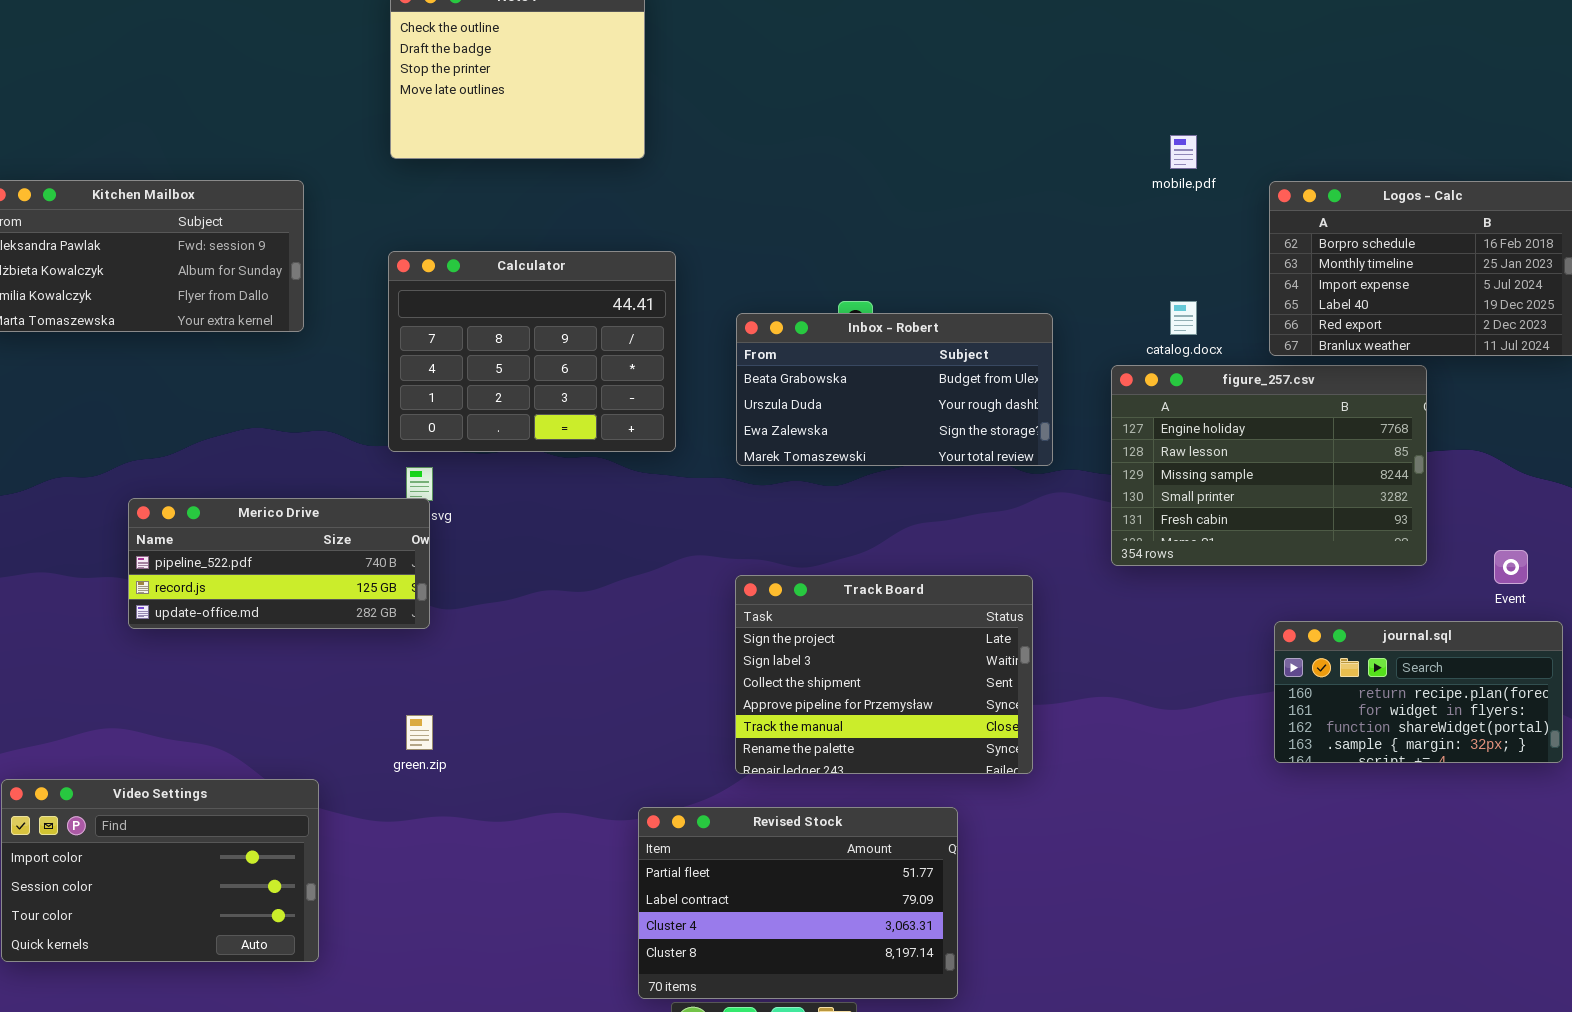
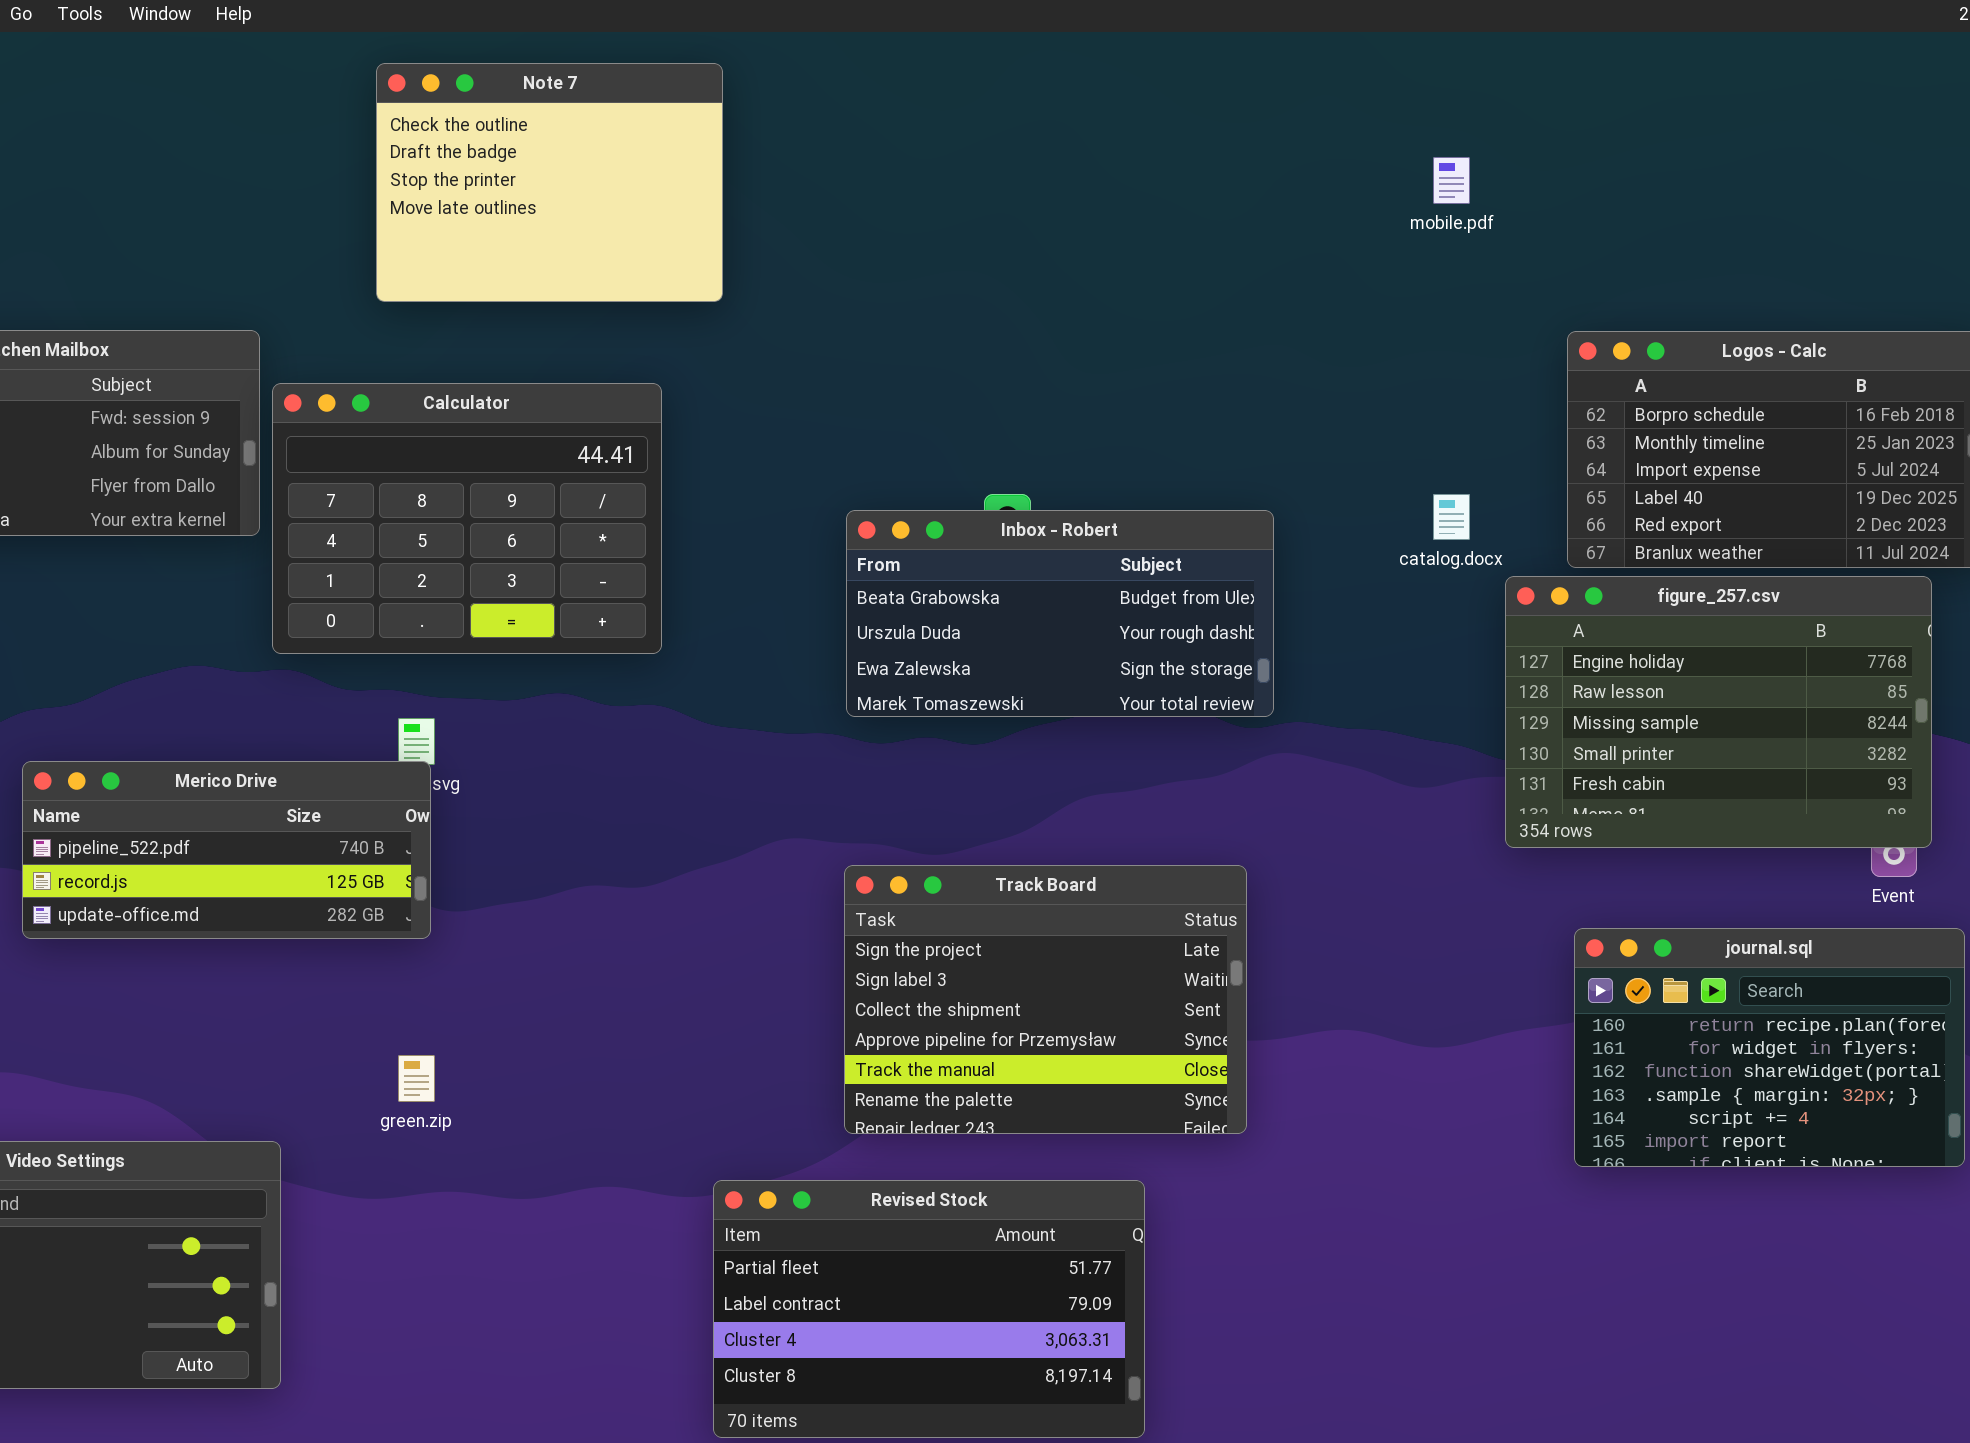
mobile.pdf: [1170,135,1197,169] -> [1433,157,1470,204], moved
Calculator: [388,251,676,452] -> [272,383,662,654], moved
figure_257.csv: [1111,365,1427,566] -> [1505,576,1932,848], moved
journal.sql: [1274,621,1563,763] -> [1574,928,1965,1167], resized

